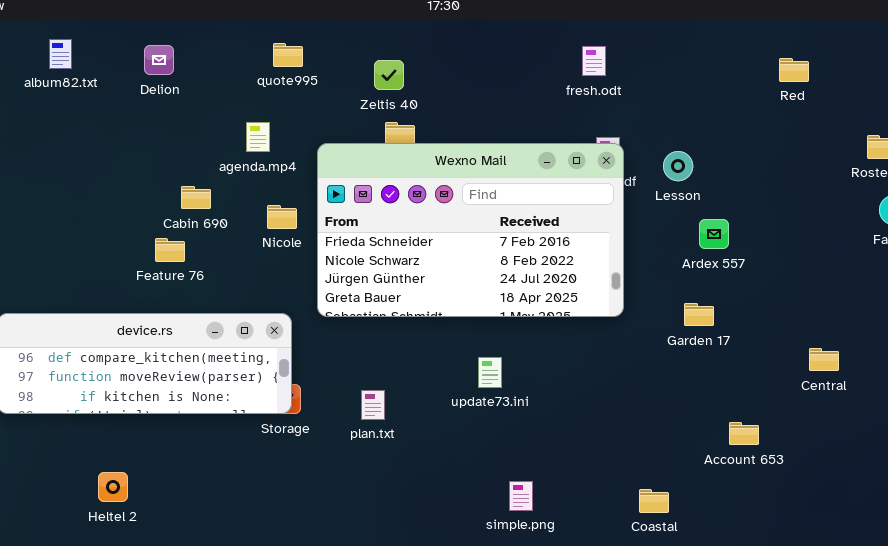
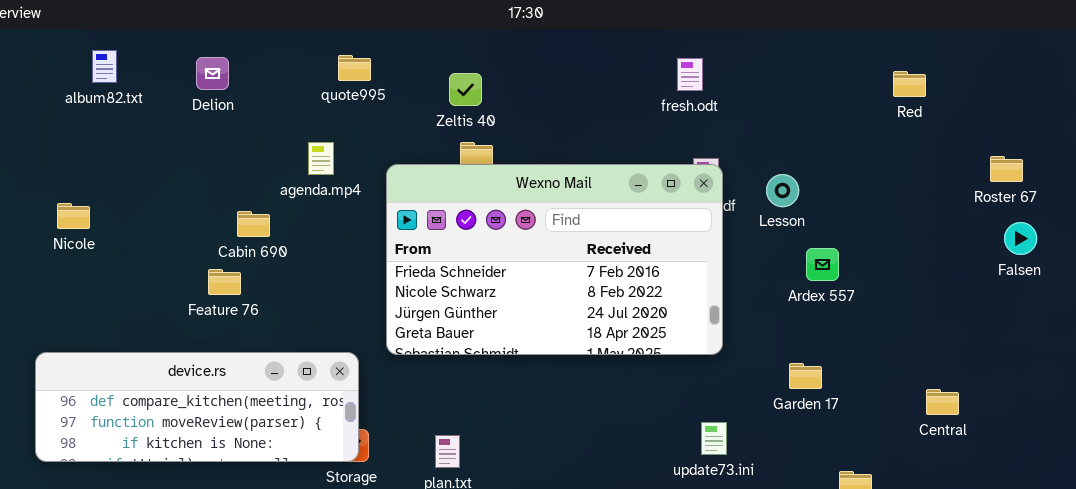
Nicole: [267,205,297,229] -> [57,203,90,229], moved
Garden 17: [684,303,714,326] -> [789,363,822,389], moved
update73.ini: [478,357,502,388] -> [701,422,727,455], moved

